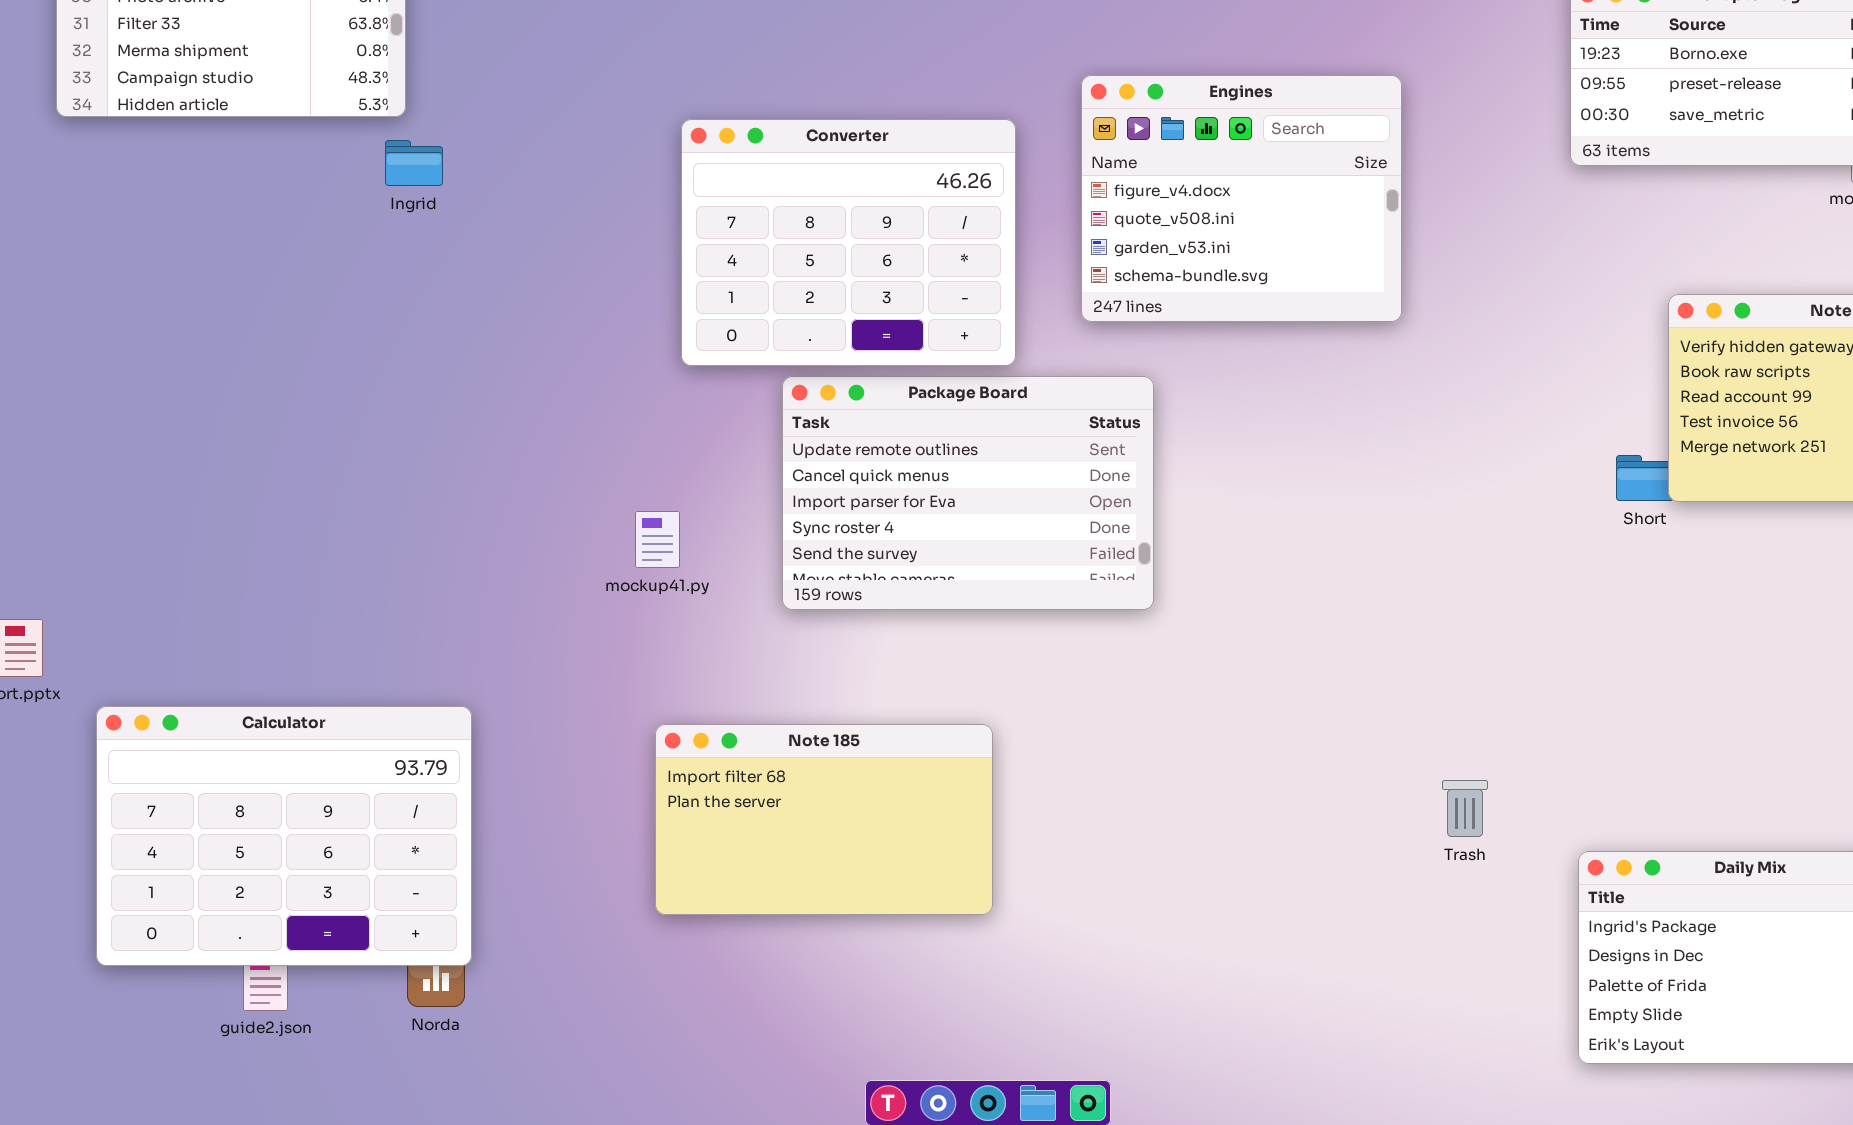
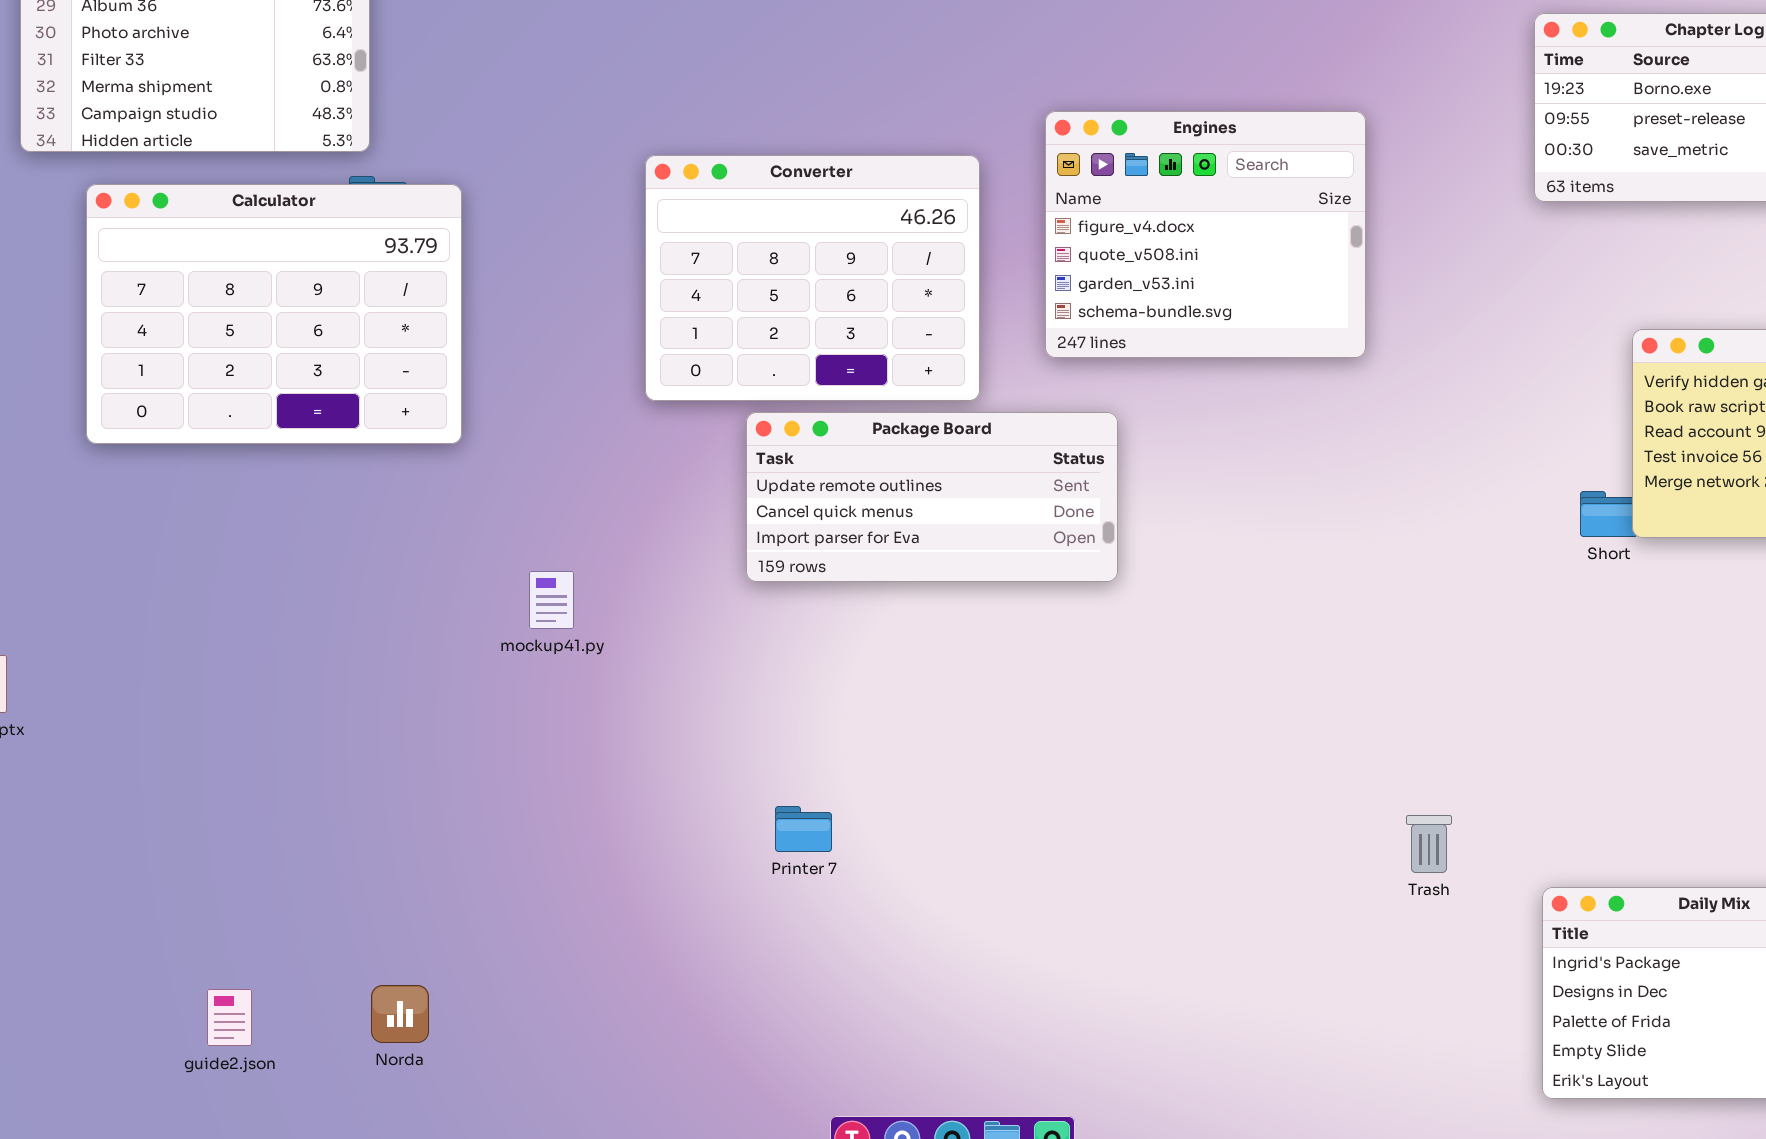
Package Board: [782,376,1154,610] -> [746,412,1118,582], resized
mockup41.py: [635,511,680,568] -> [529,571,574,629], moved
Calculator: [96,706,472,966] -> [86,184,462,444], moved
Note 185: [655,724,993,915] -> none, closed

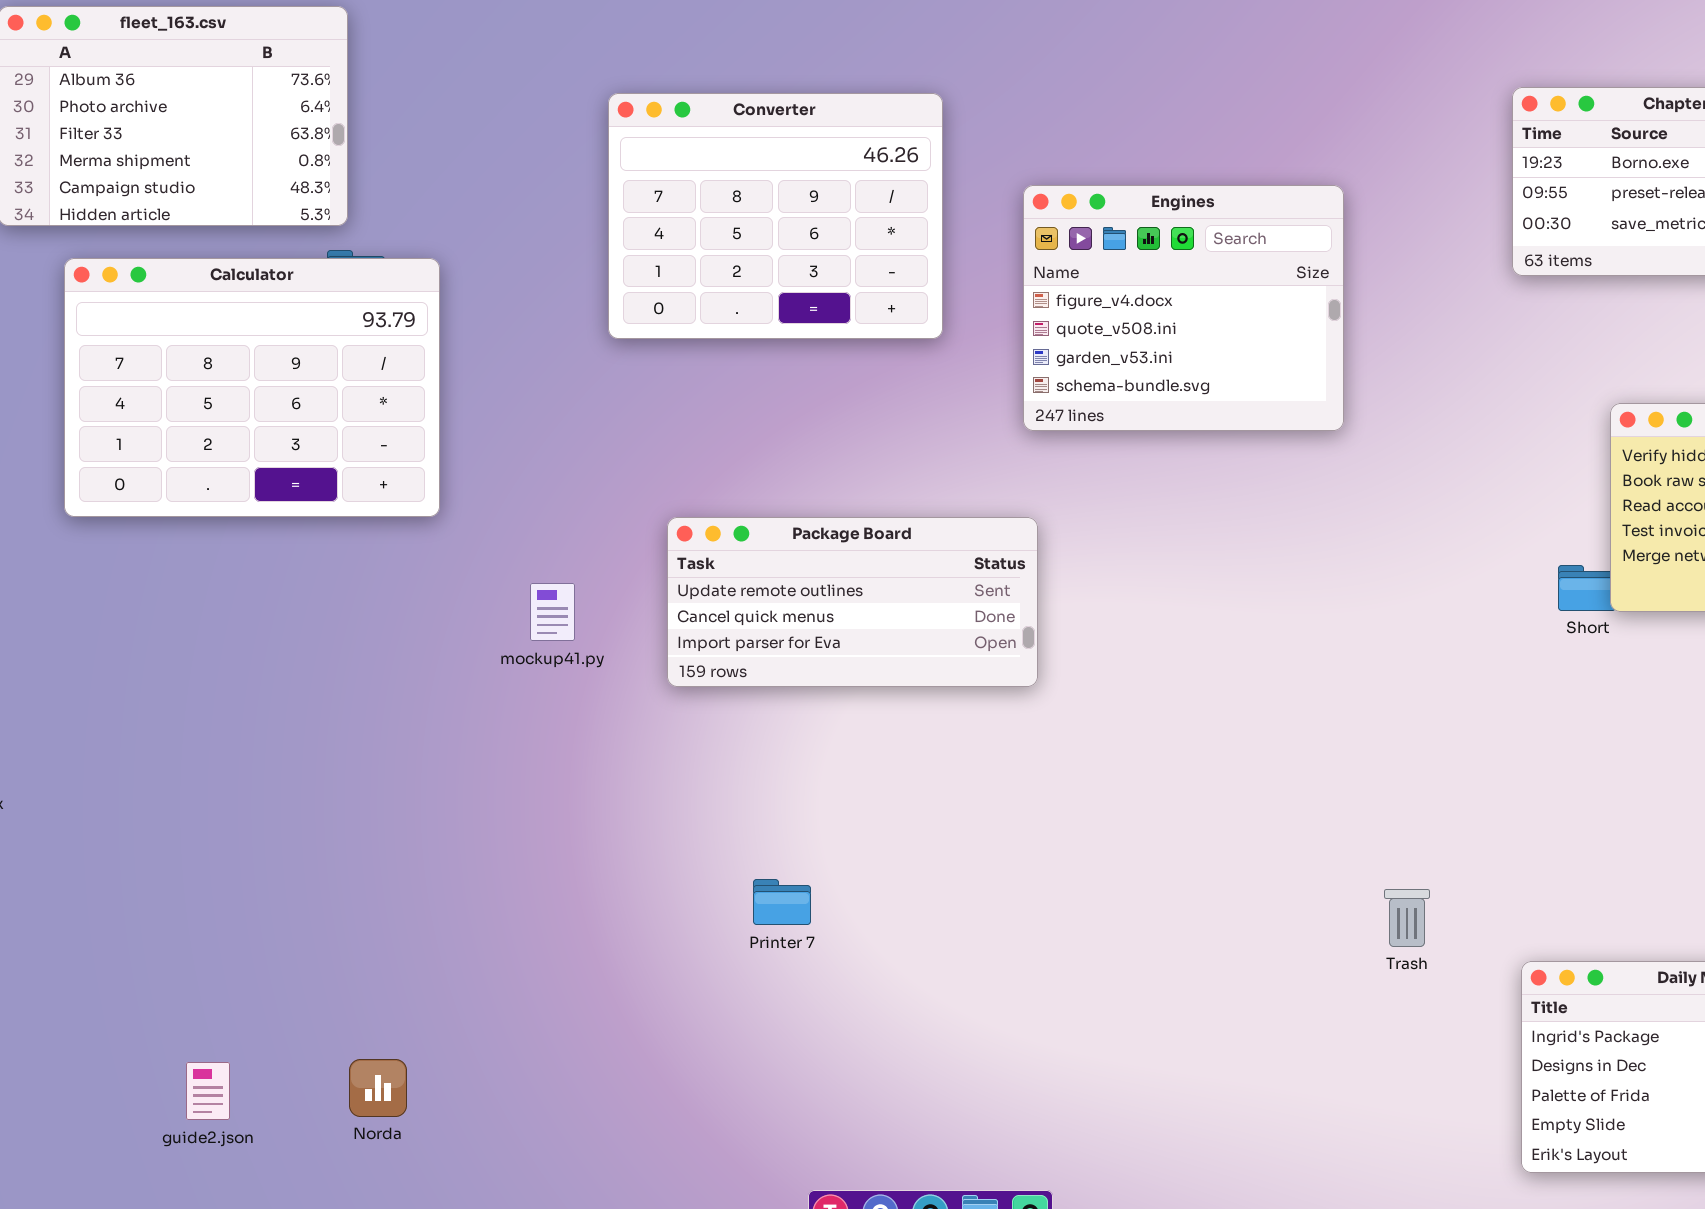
Converter: [645,155,980,401] -> [608,93,943,339], moved
Package Board: [746,412,1118,582] -> [667,517,1038,687], moved
mockup41.py: [529,571,574,629] -> [530,583,575,641], moved

